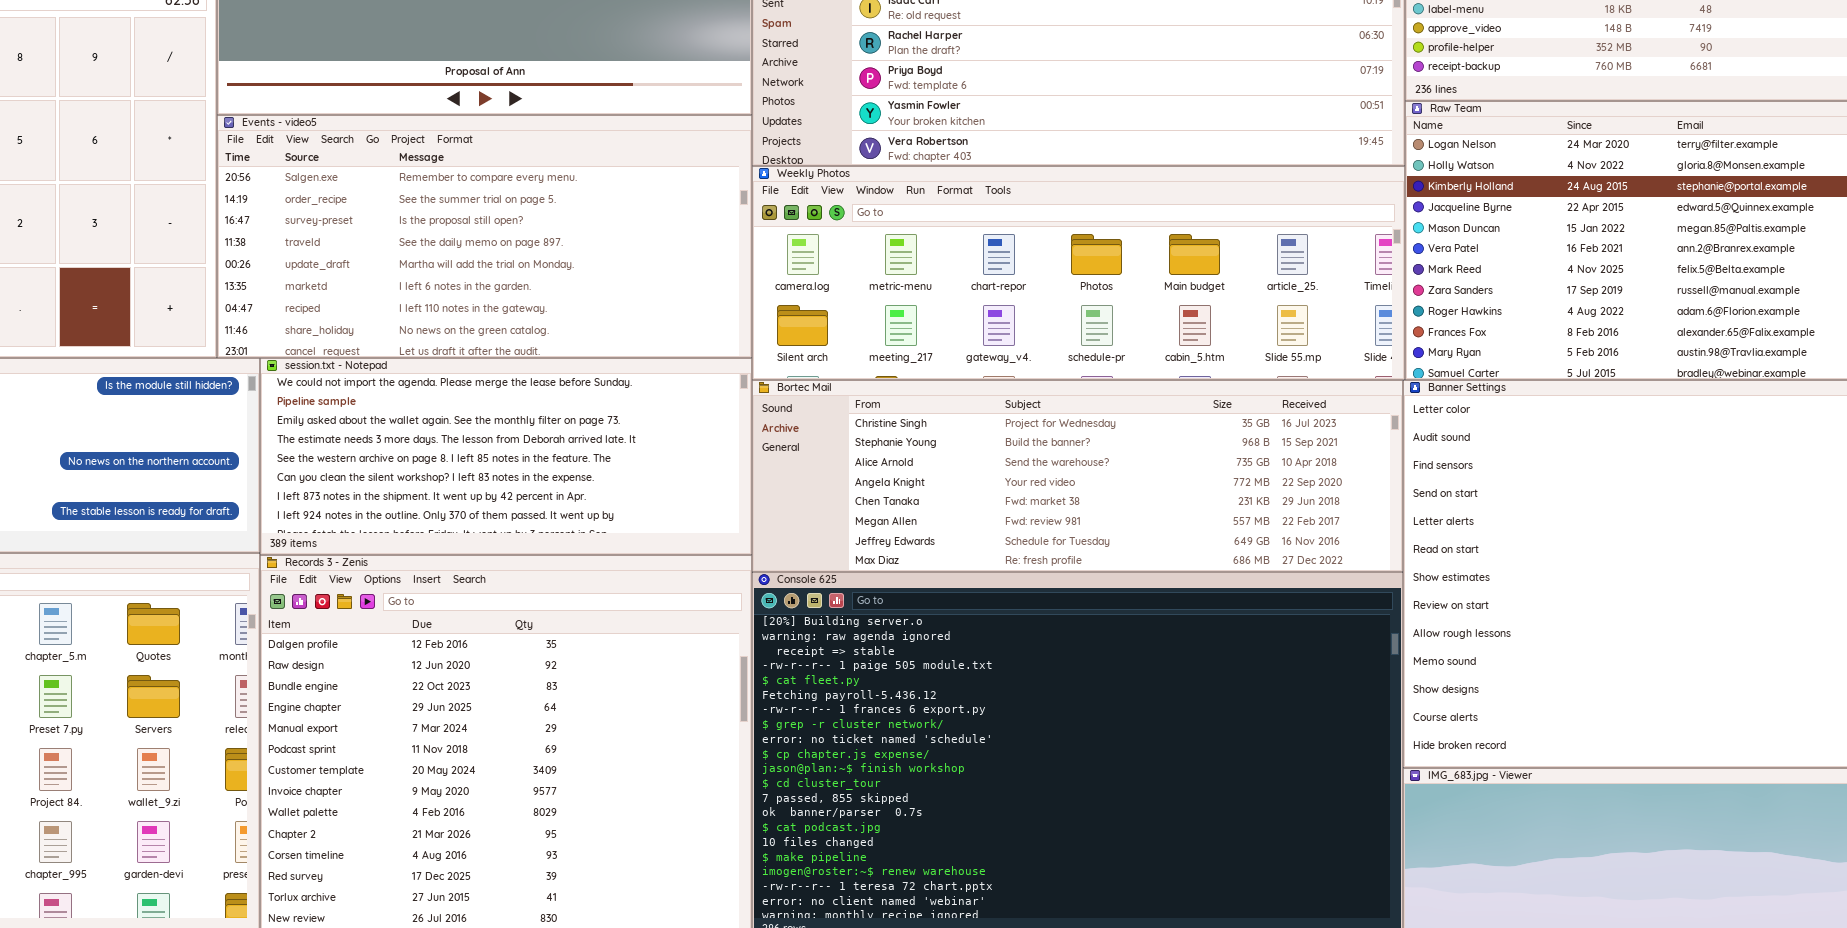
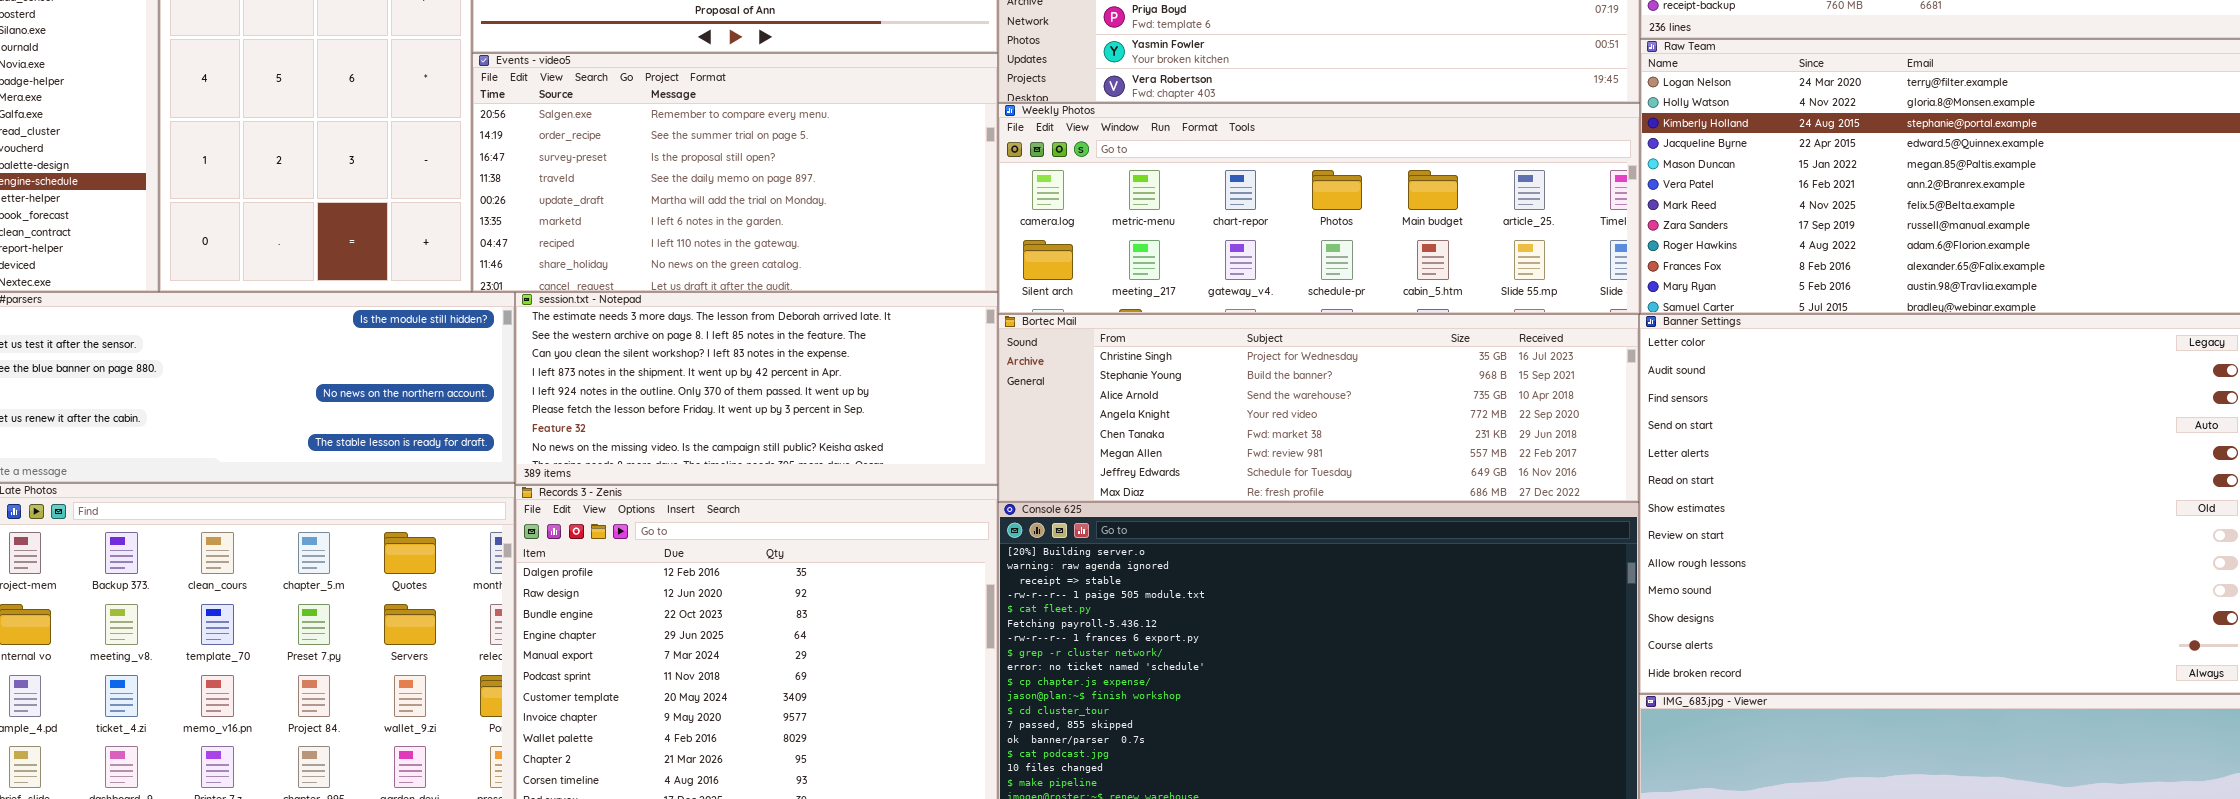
session.txt - Notepad: [260,358,752,555] -> [515,292,998,485], scrolled down 3 rows

